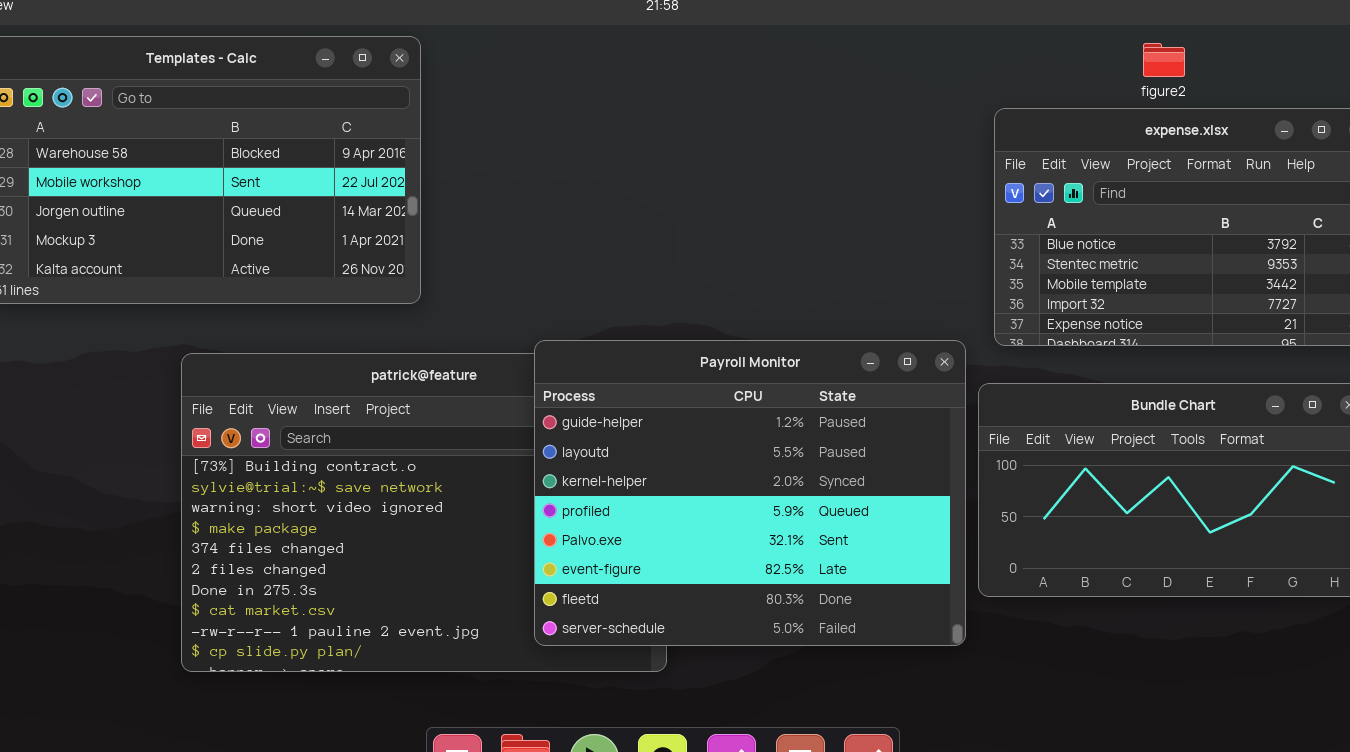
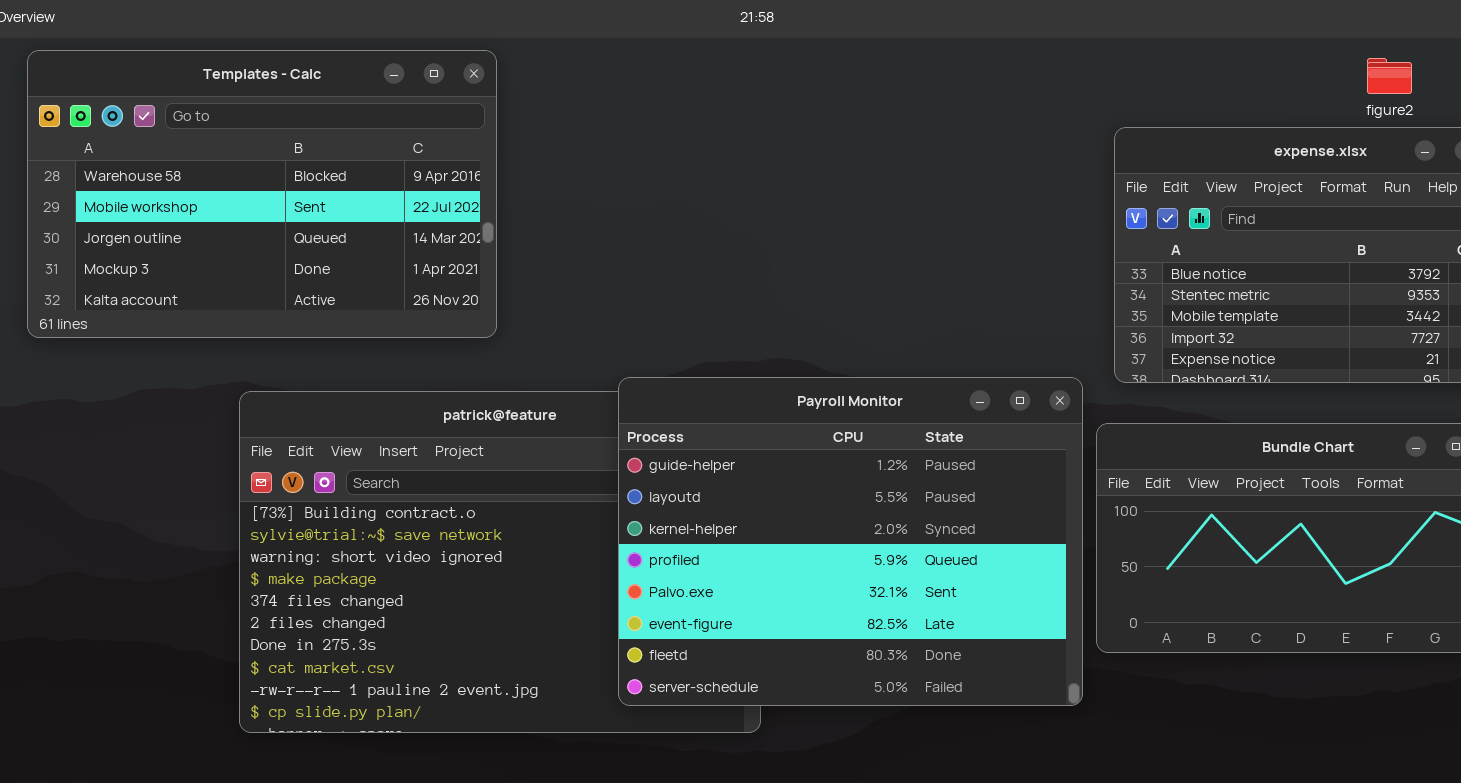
figure2: [1143,43,1185,77] -> [1367,58,1412,94], moved

